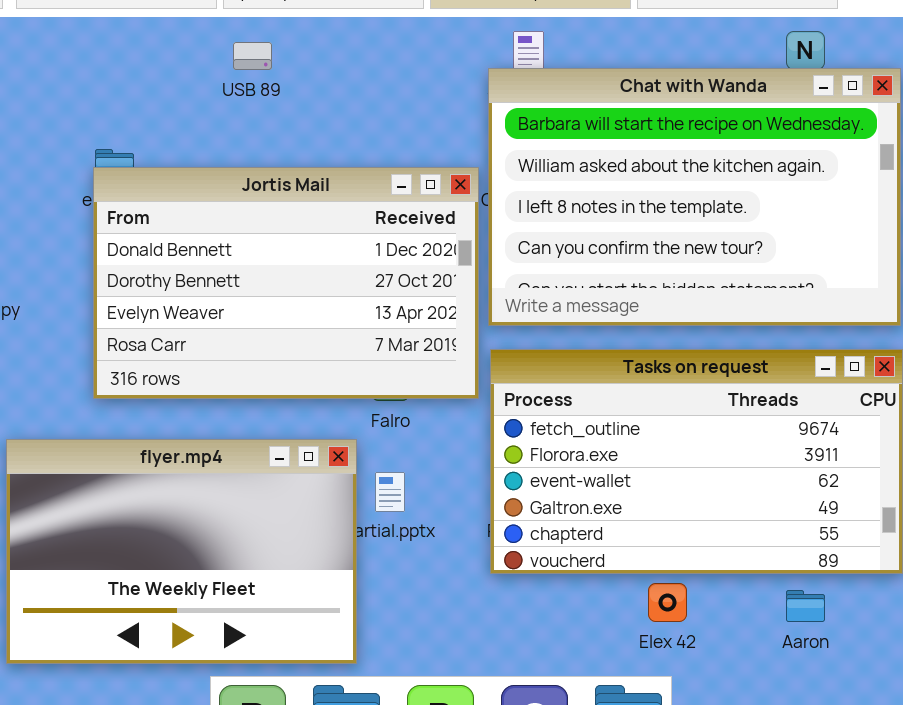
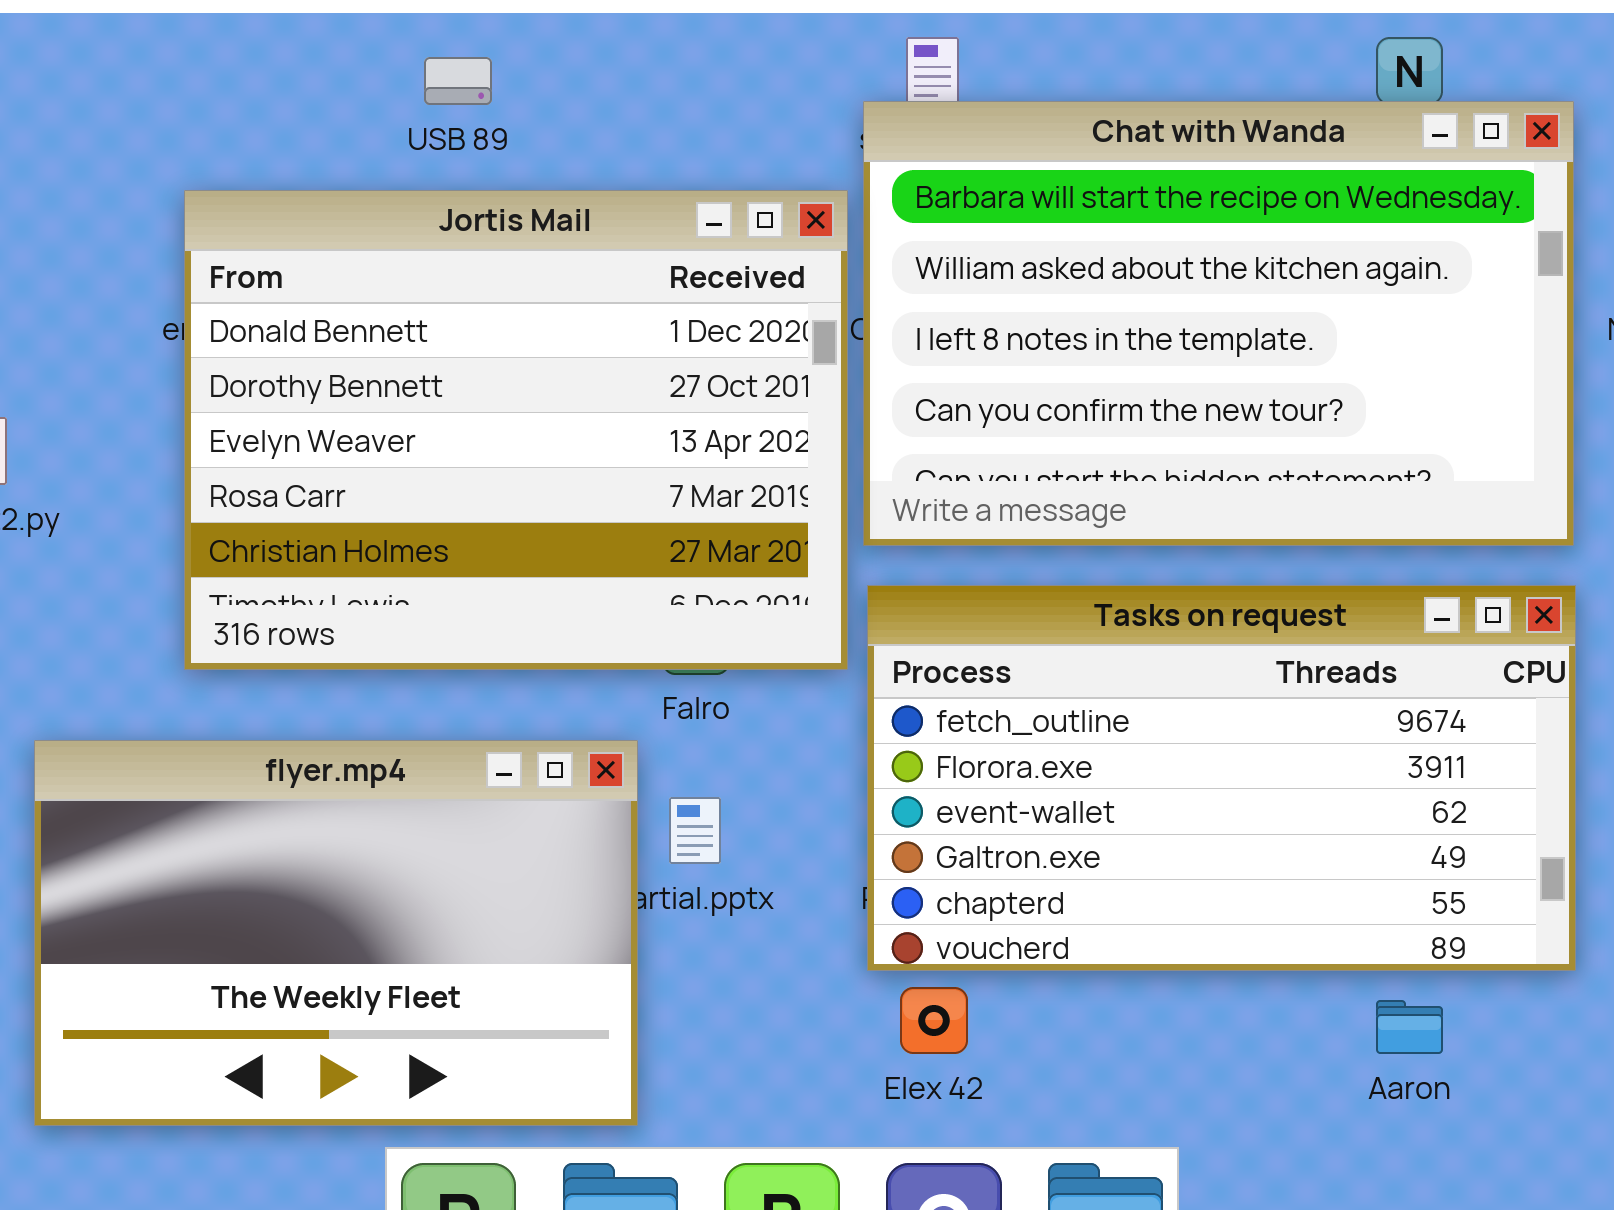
Jortis Mail: [93,167,479,399] -> [184,190,848,670], resized
Elex 42: [648,583,687,622] -> [900,987,968,1054], moved

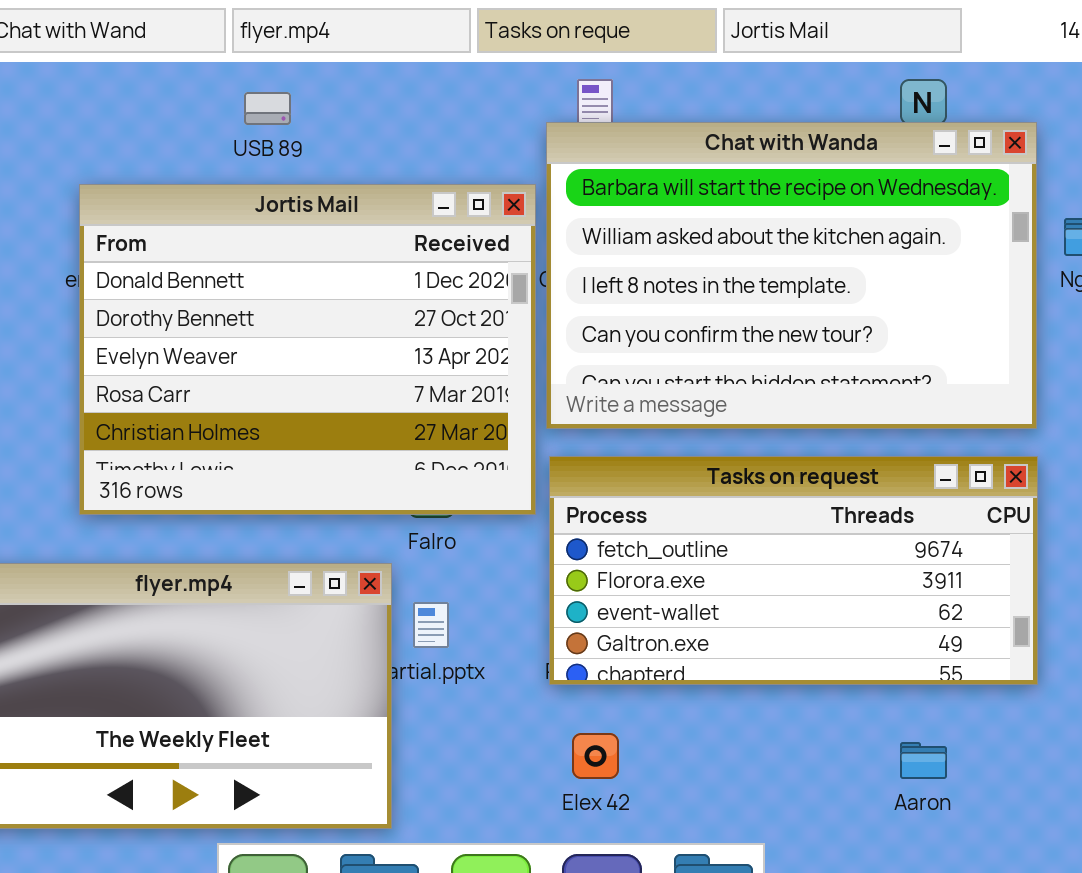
Tasks on request: [867,585,1576,971] -> [549,456,1038,685], resized

